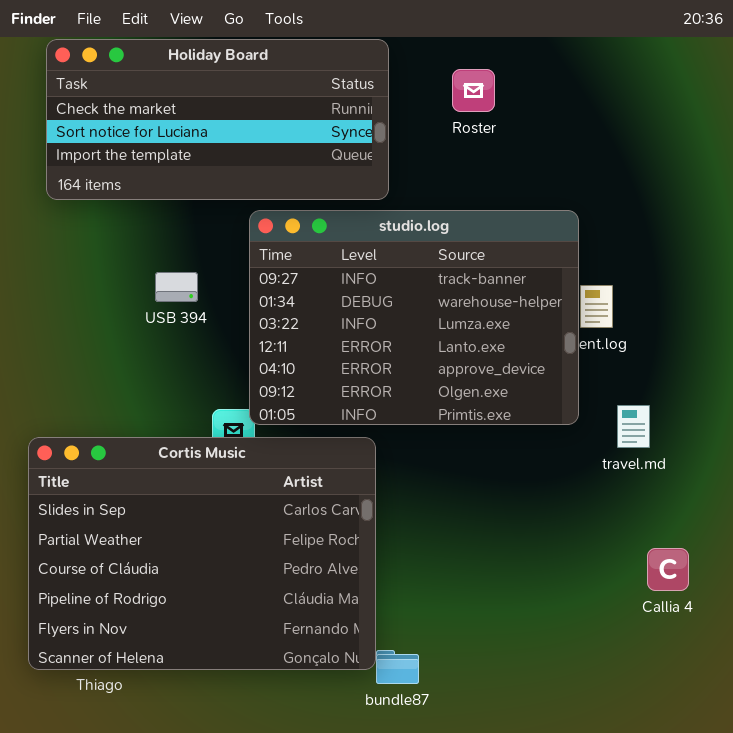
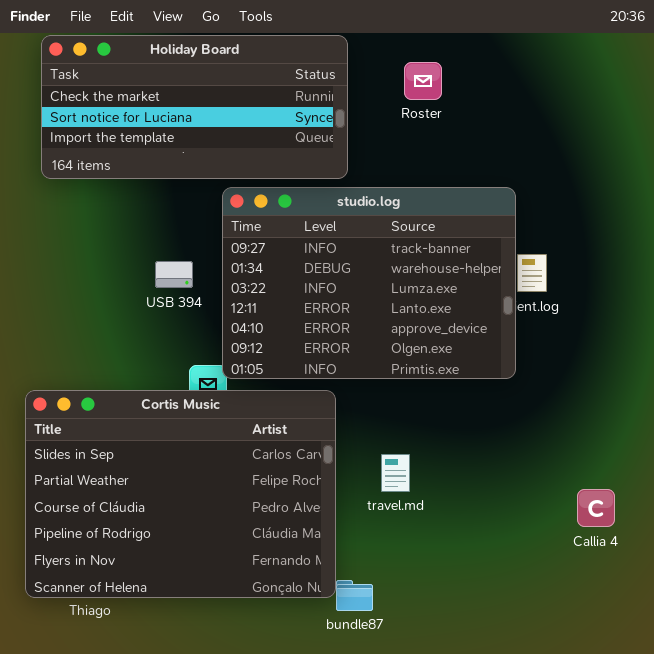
USB 394: [155,272,198,302] -> [155,261,193,288], moved
travel.md: [617,405,650,448] -> [381,454,410,492], moved

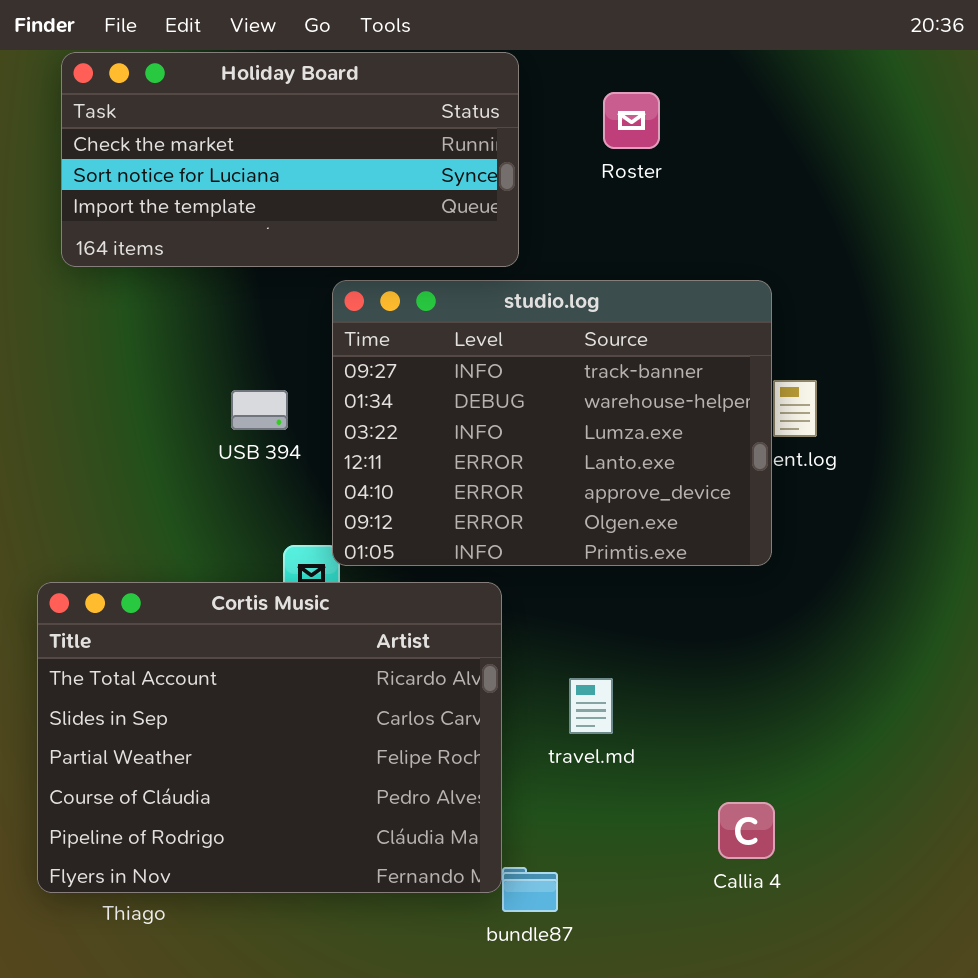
Cortis Music: [25,390,336,598] -> [37,582,502,893], scrolled up 1 row
Callia 4: [577,489,615,527] -> [718,802,775,859], moved

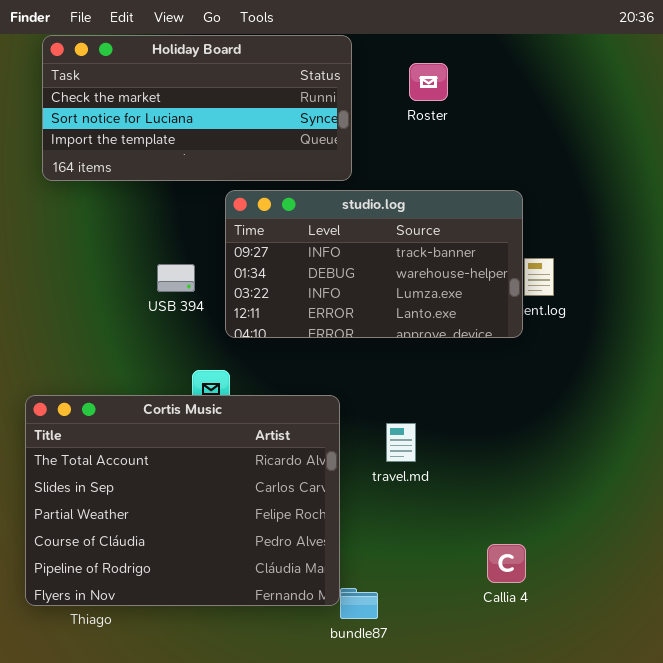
studio.log: [332,280,772,566] -> [225,190,523,338], resized
travel.md: [569,678,613,734] -> [386,423,416,462], moved

